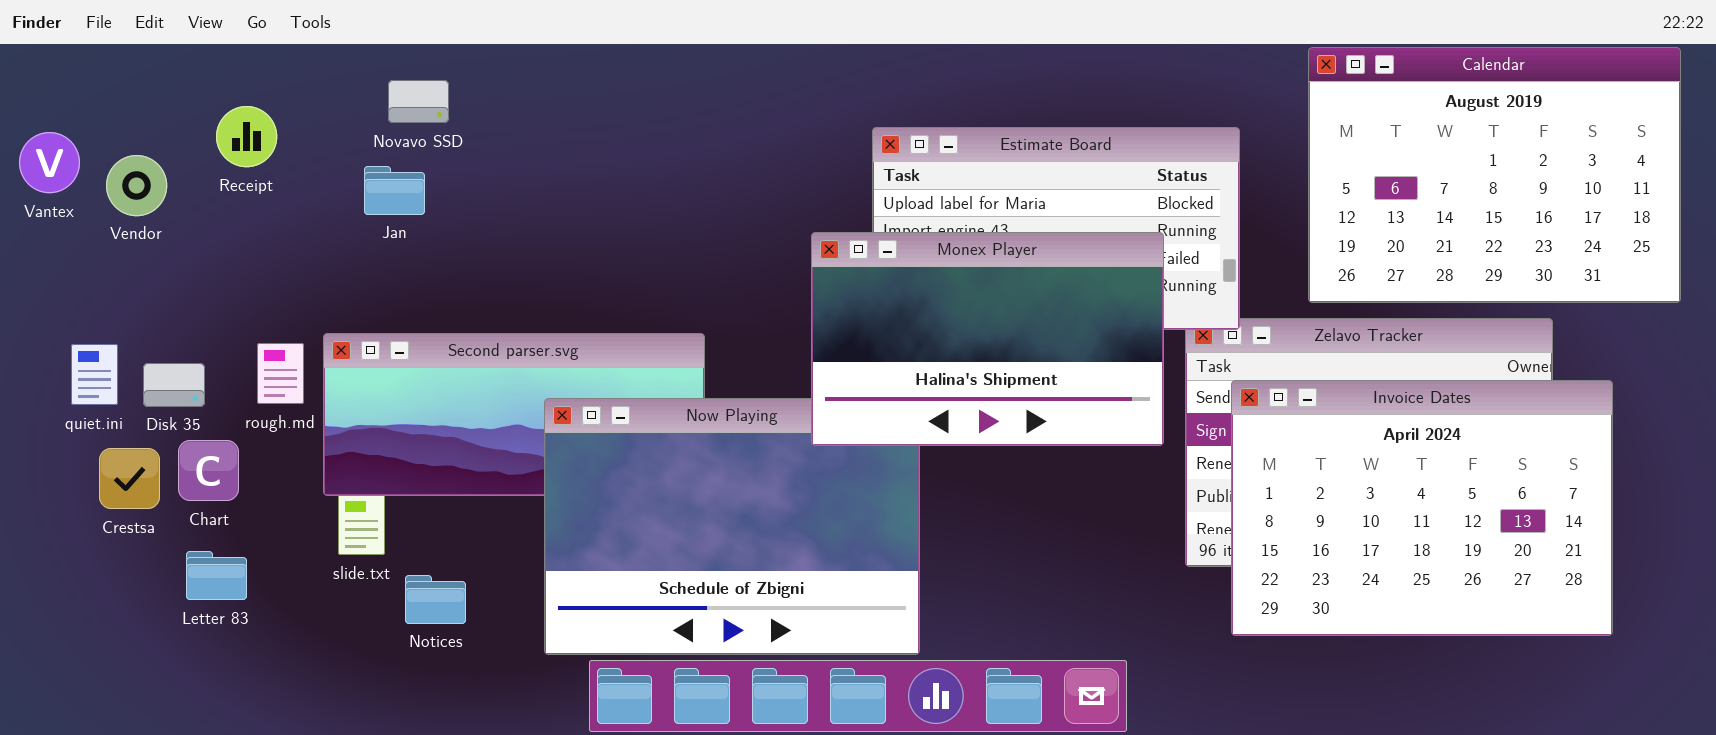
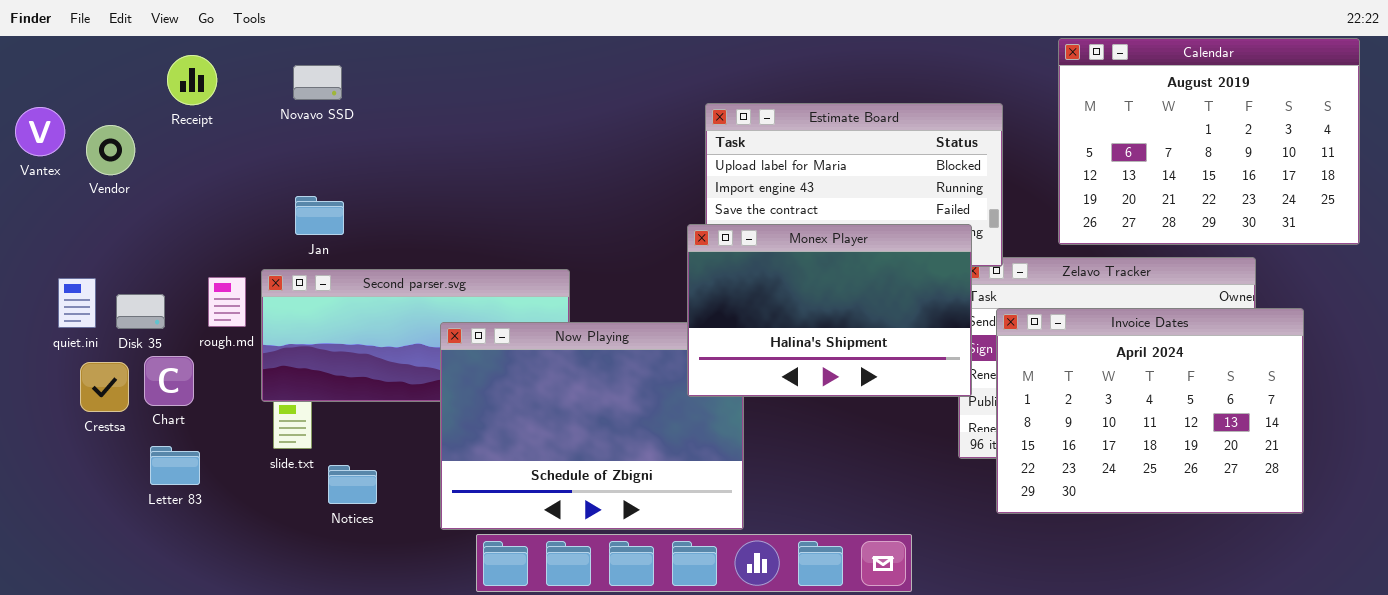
Novavo SSD: [388,80,449,123] -> [293,65,342,100], moved
Receipt: [216,106,277,167] -> [167,55,217,105], moved
Jan: [364,166,425,215] -> [295,196,344,235], moved
Monex Player: [811,232,1164,446] -> [687,224,972,397], moved

